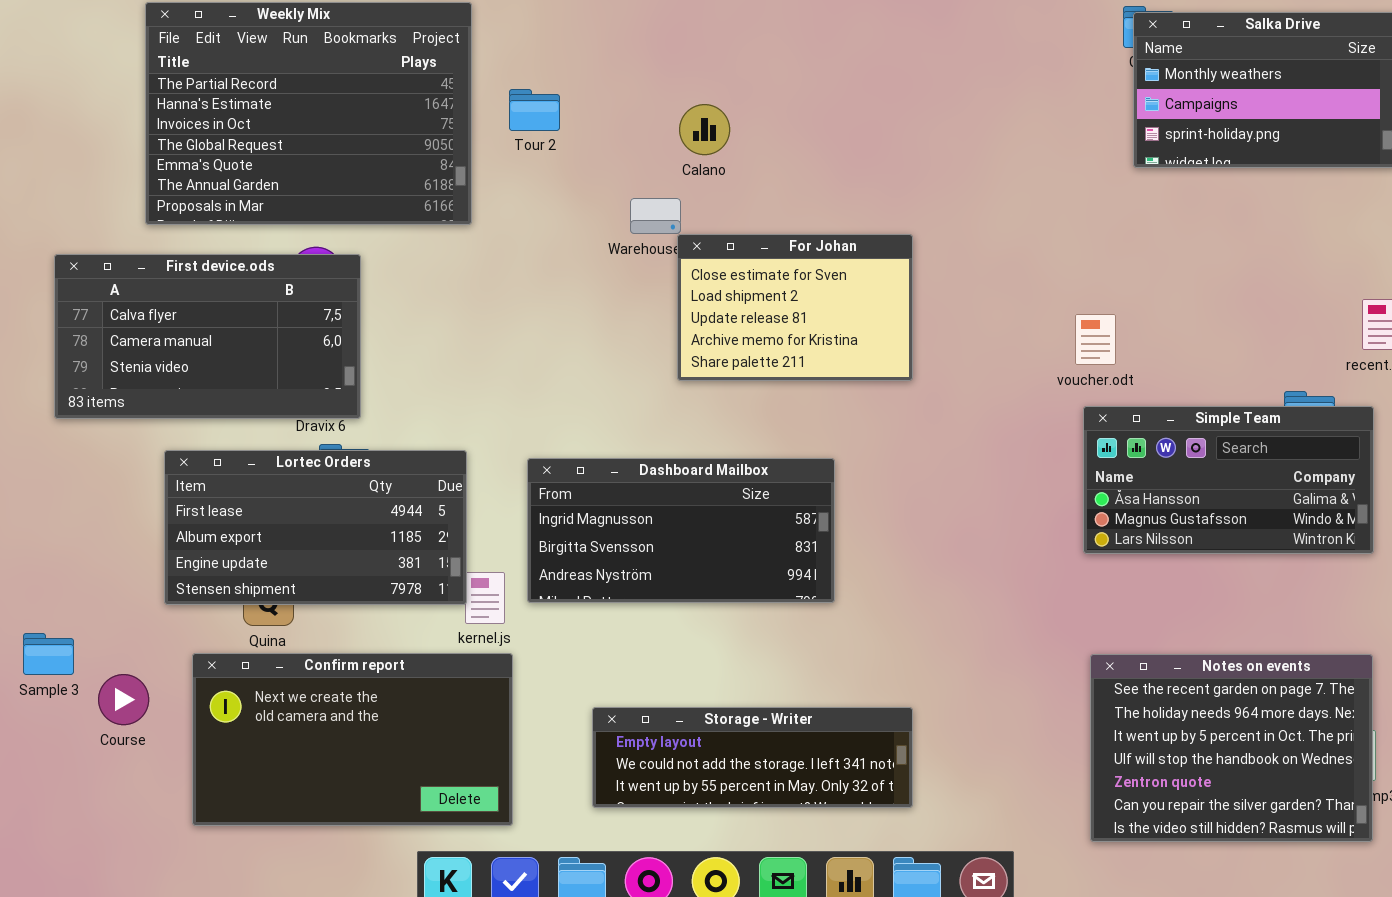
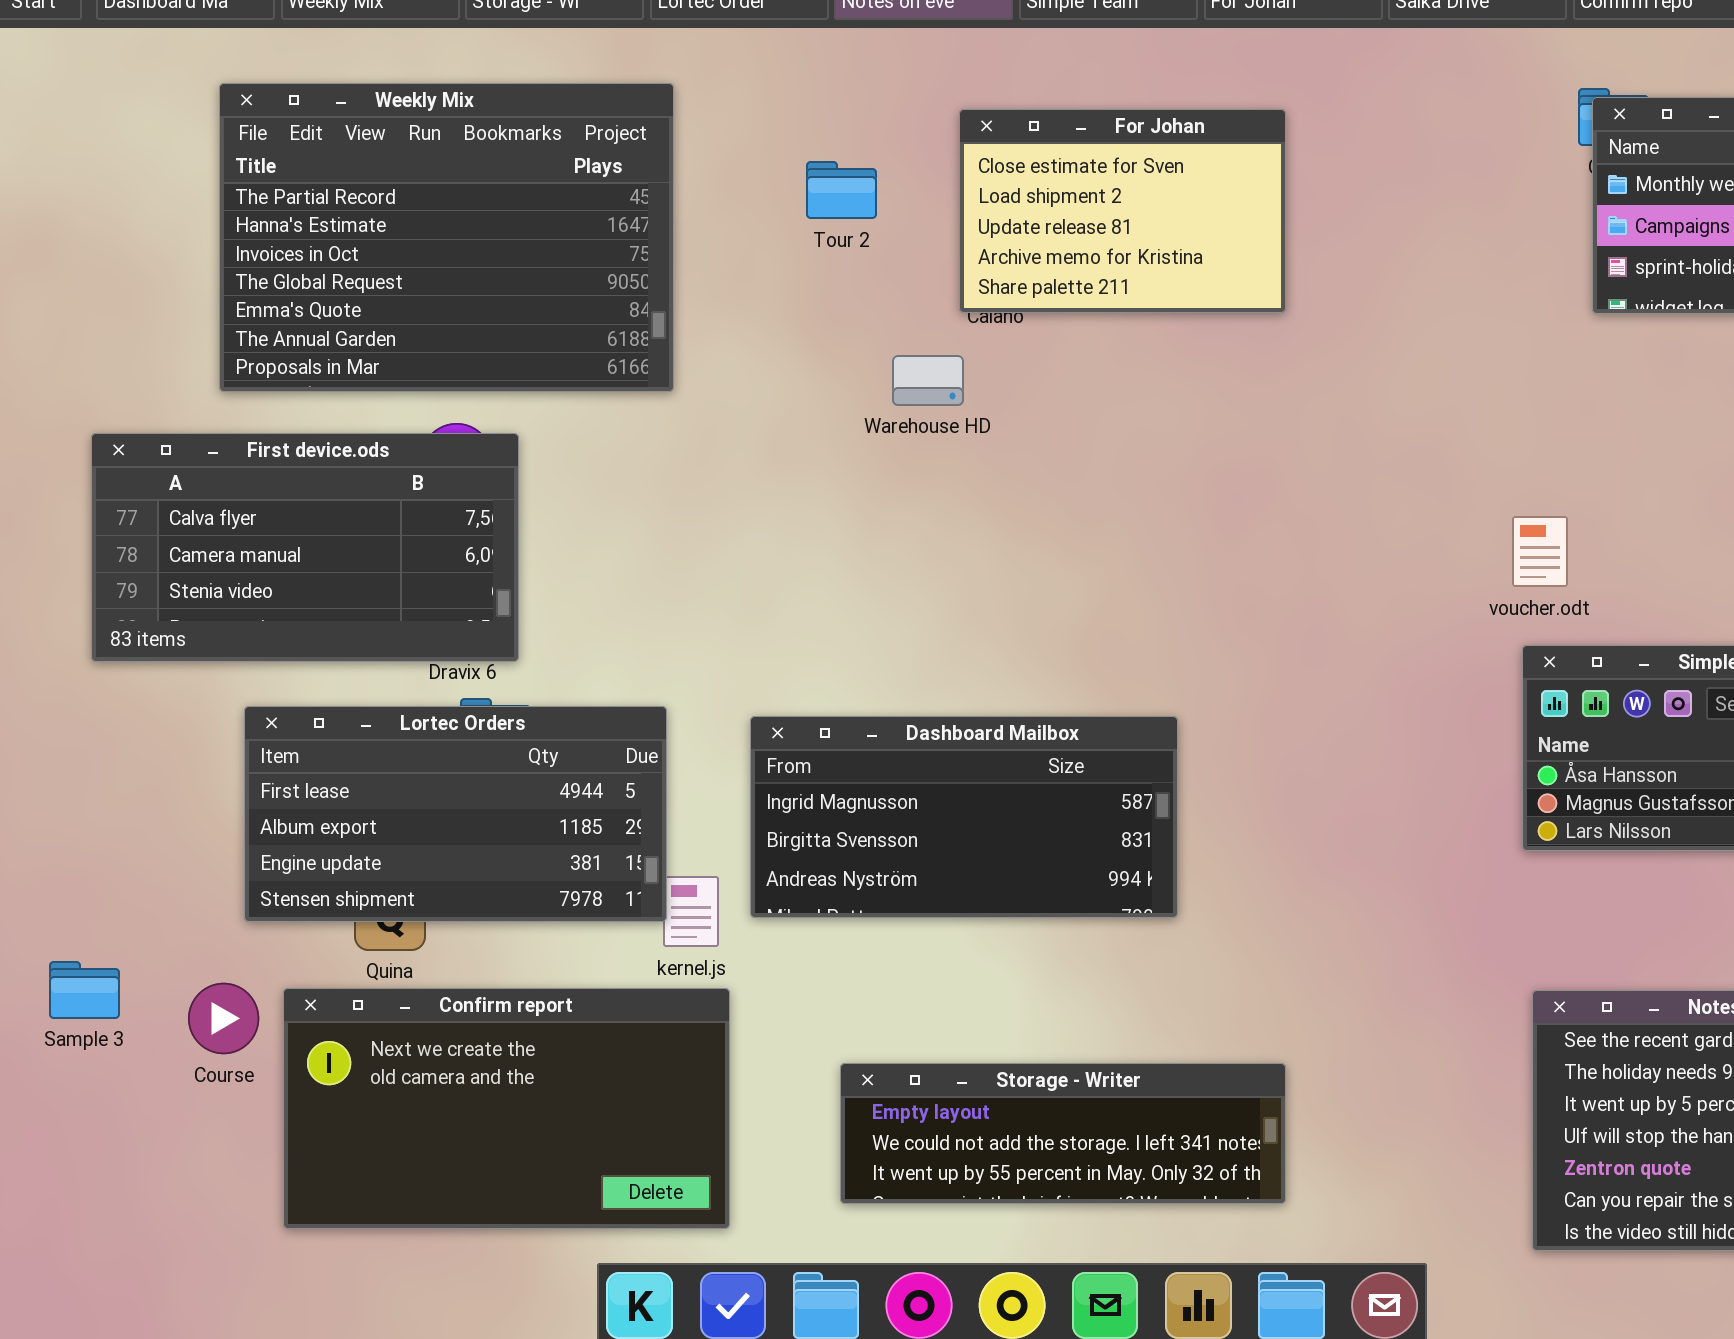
Tour 2: [509,89,560,131] -> [806,161,877,219], moved
For Johan: [677,234,913,381] -> [959,109,1286,313], moved
Course: [98,674,149,725] -> [188,983,259,1054], moved

